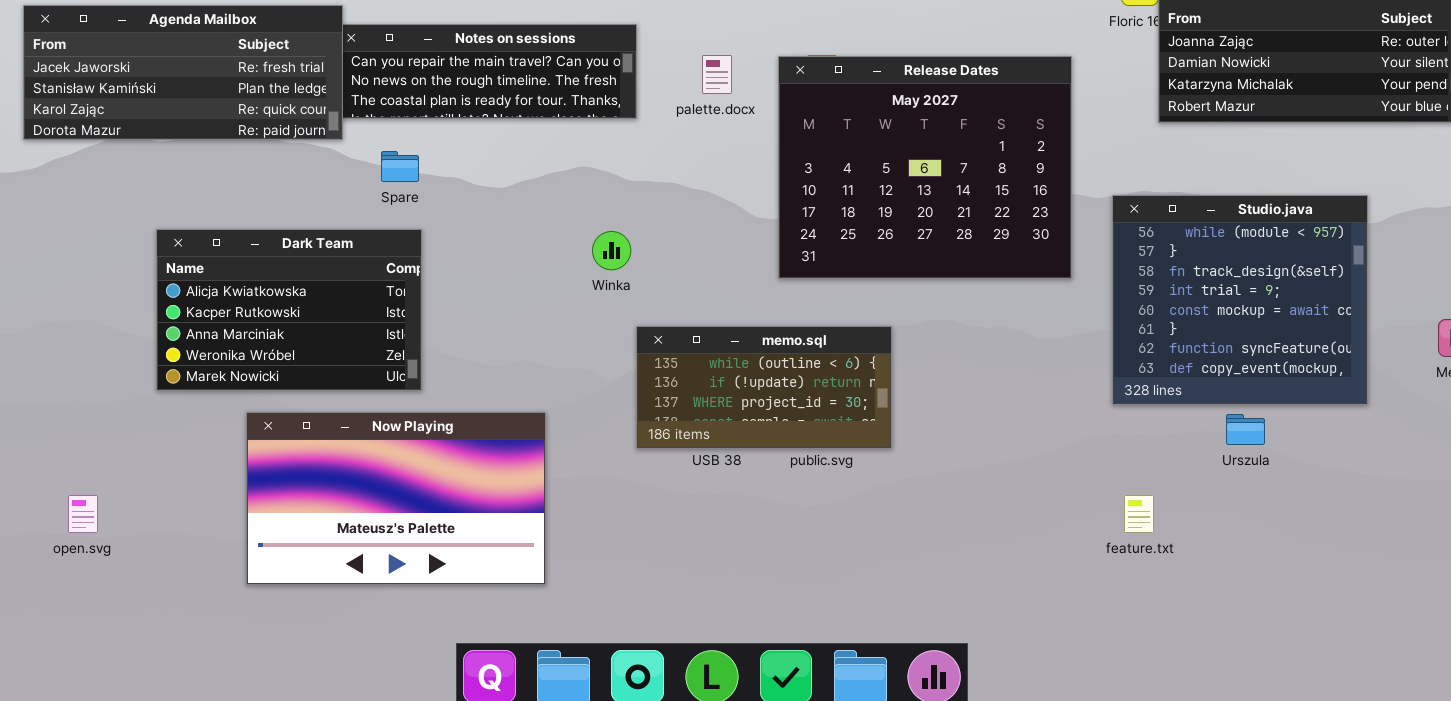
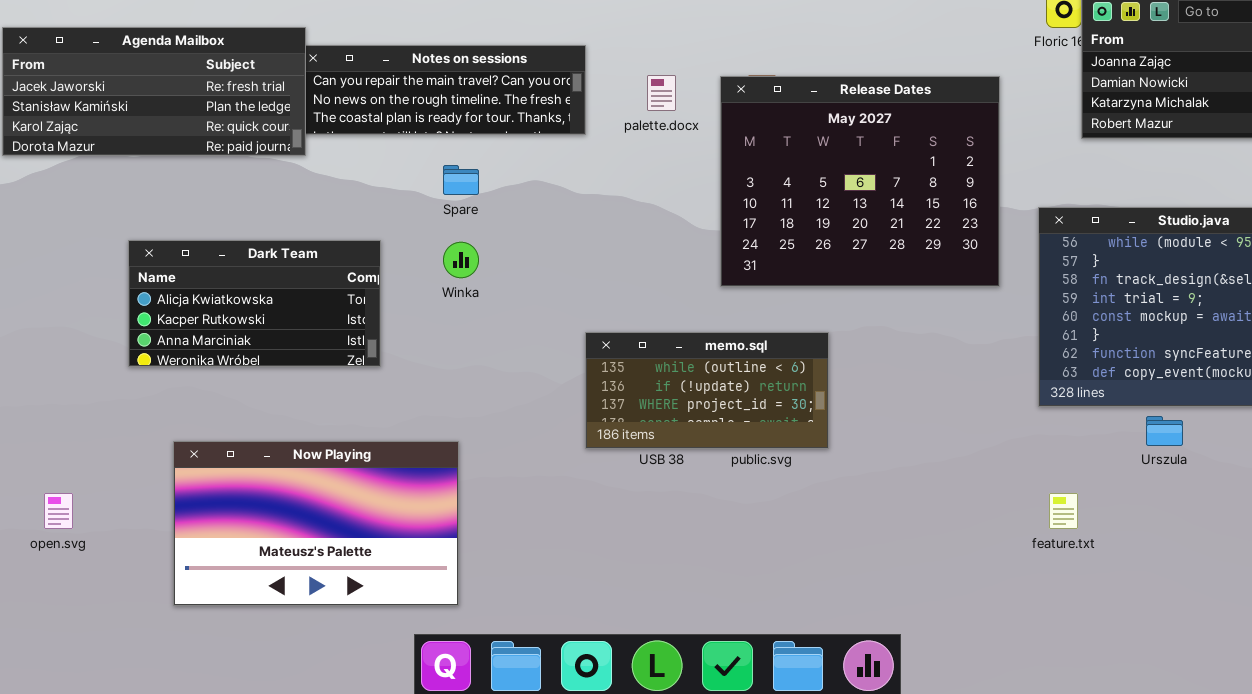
Spare: [381,151,419,182] -> [443,165,479,195], moved
Dark Team: [156,229,422,391] -> [128,240,381,367], resized
Winka: [592,231,631,270] -> [443,242,479,278], moved
Now Playing: [246,412,546,585] -> [173,441,459,606], moved

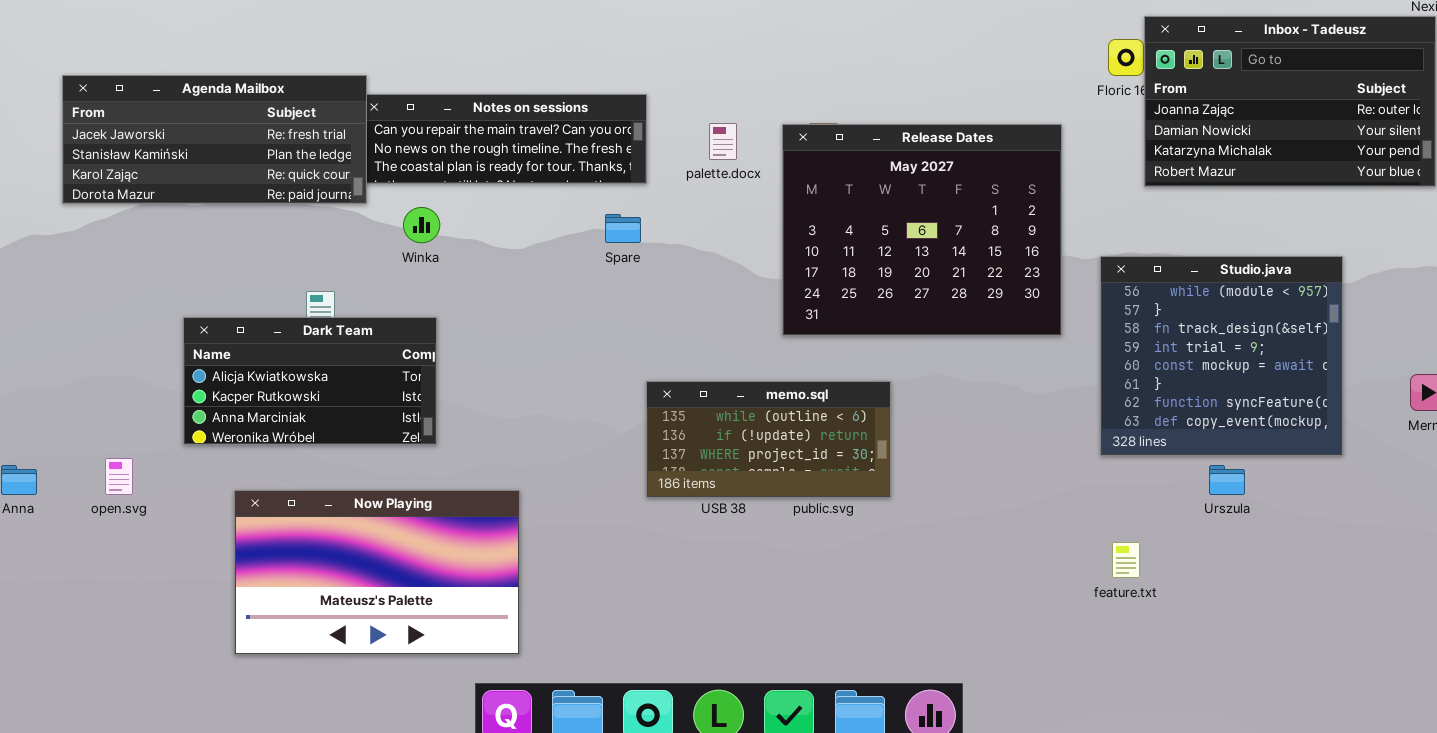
Spare: [443,165,479,195] -> [605,214,641,243], moved
Dark Team: [128,240,381,367] -> [183,317,437,445], moved
Winka: [443,242,479,278] -> [403,207,440,243], moved
open.svg: [44,493,73,529] -> [105,458,133,495], moved

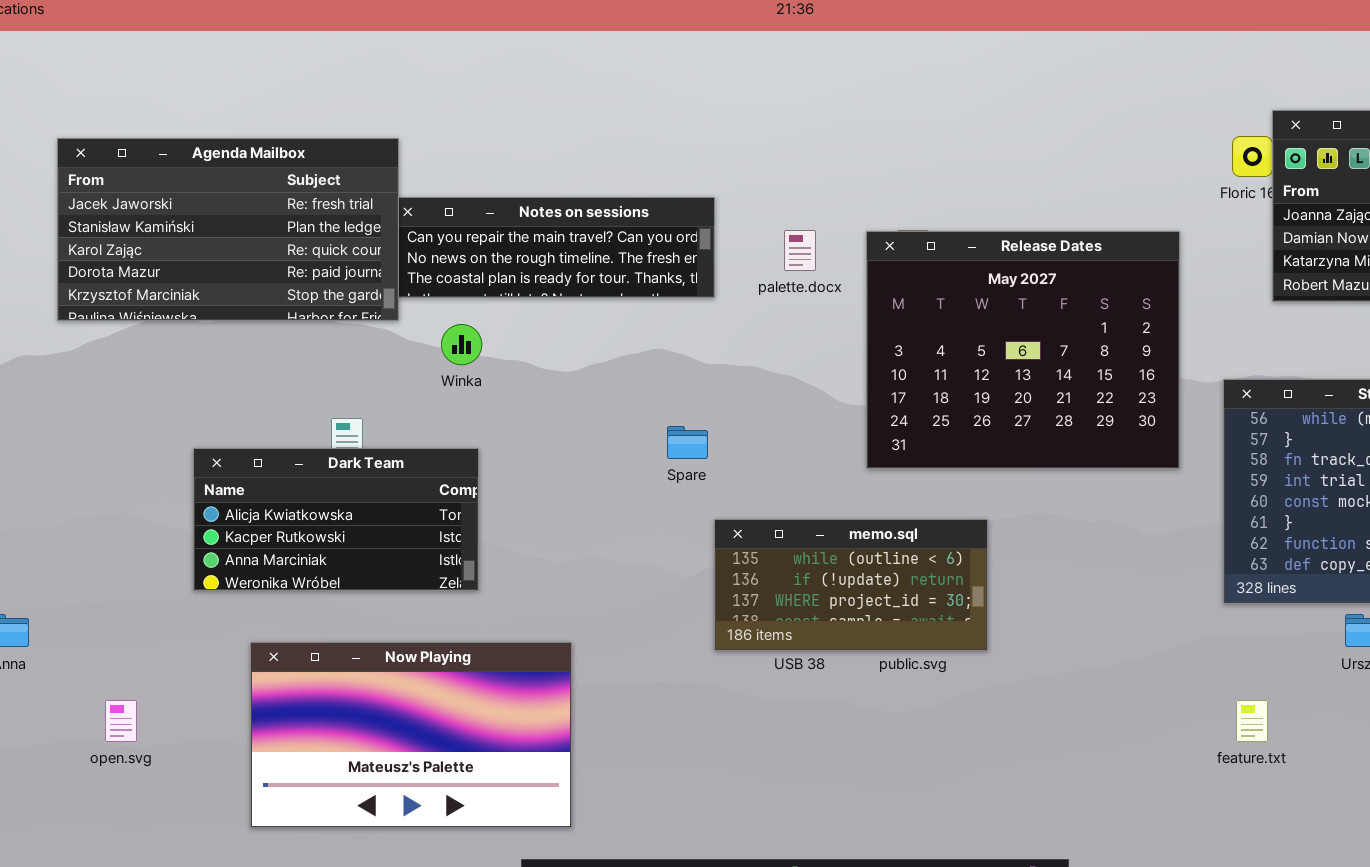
Agenda Mailbox: [62,75,367,204] -> [57,138,399,321], resized
Spare: [605,214,641,243] -> [667,426,708,459], moved
open.svg: [105,458,133,495] -> [105,700,137,742], moved

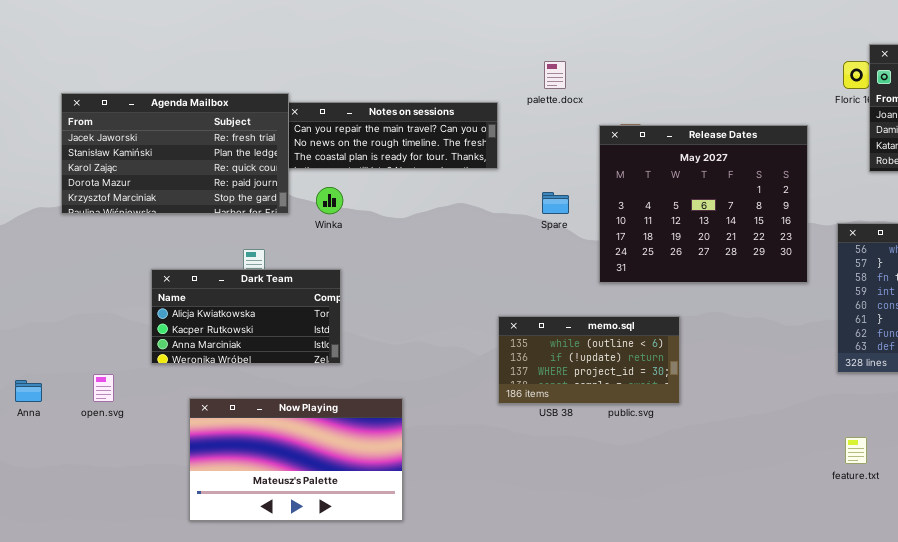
Agenda Mailbox: [57,138,399,321] -> [61,93,289,214], moved
palette.docx: [784,230,816,271] -> [544,61,566,89], moved
Spare: [667,426,708,459] -> [542,192,569,214], moved
open.svg: [105,700,137,742] -> [93,374,114,402], moved

